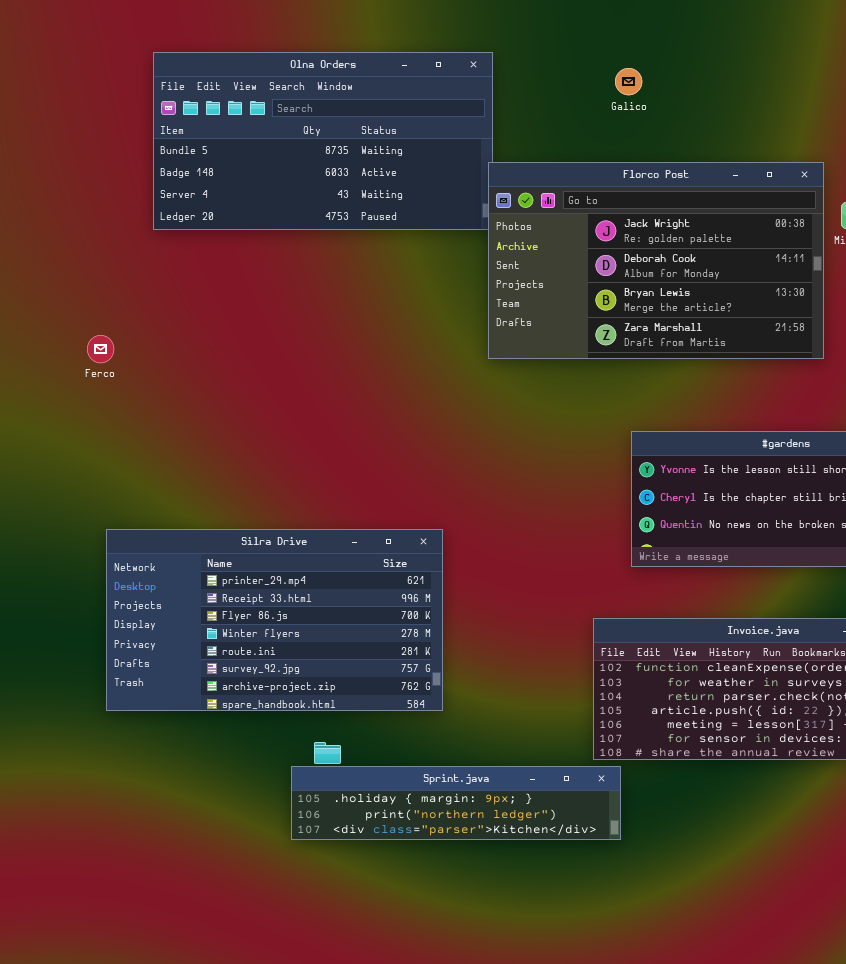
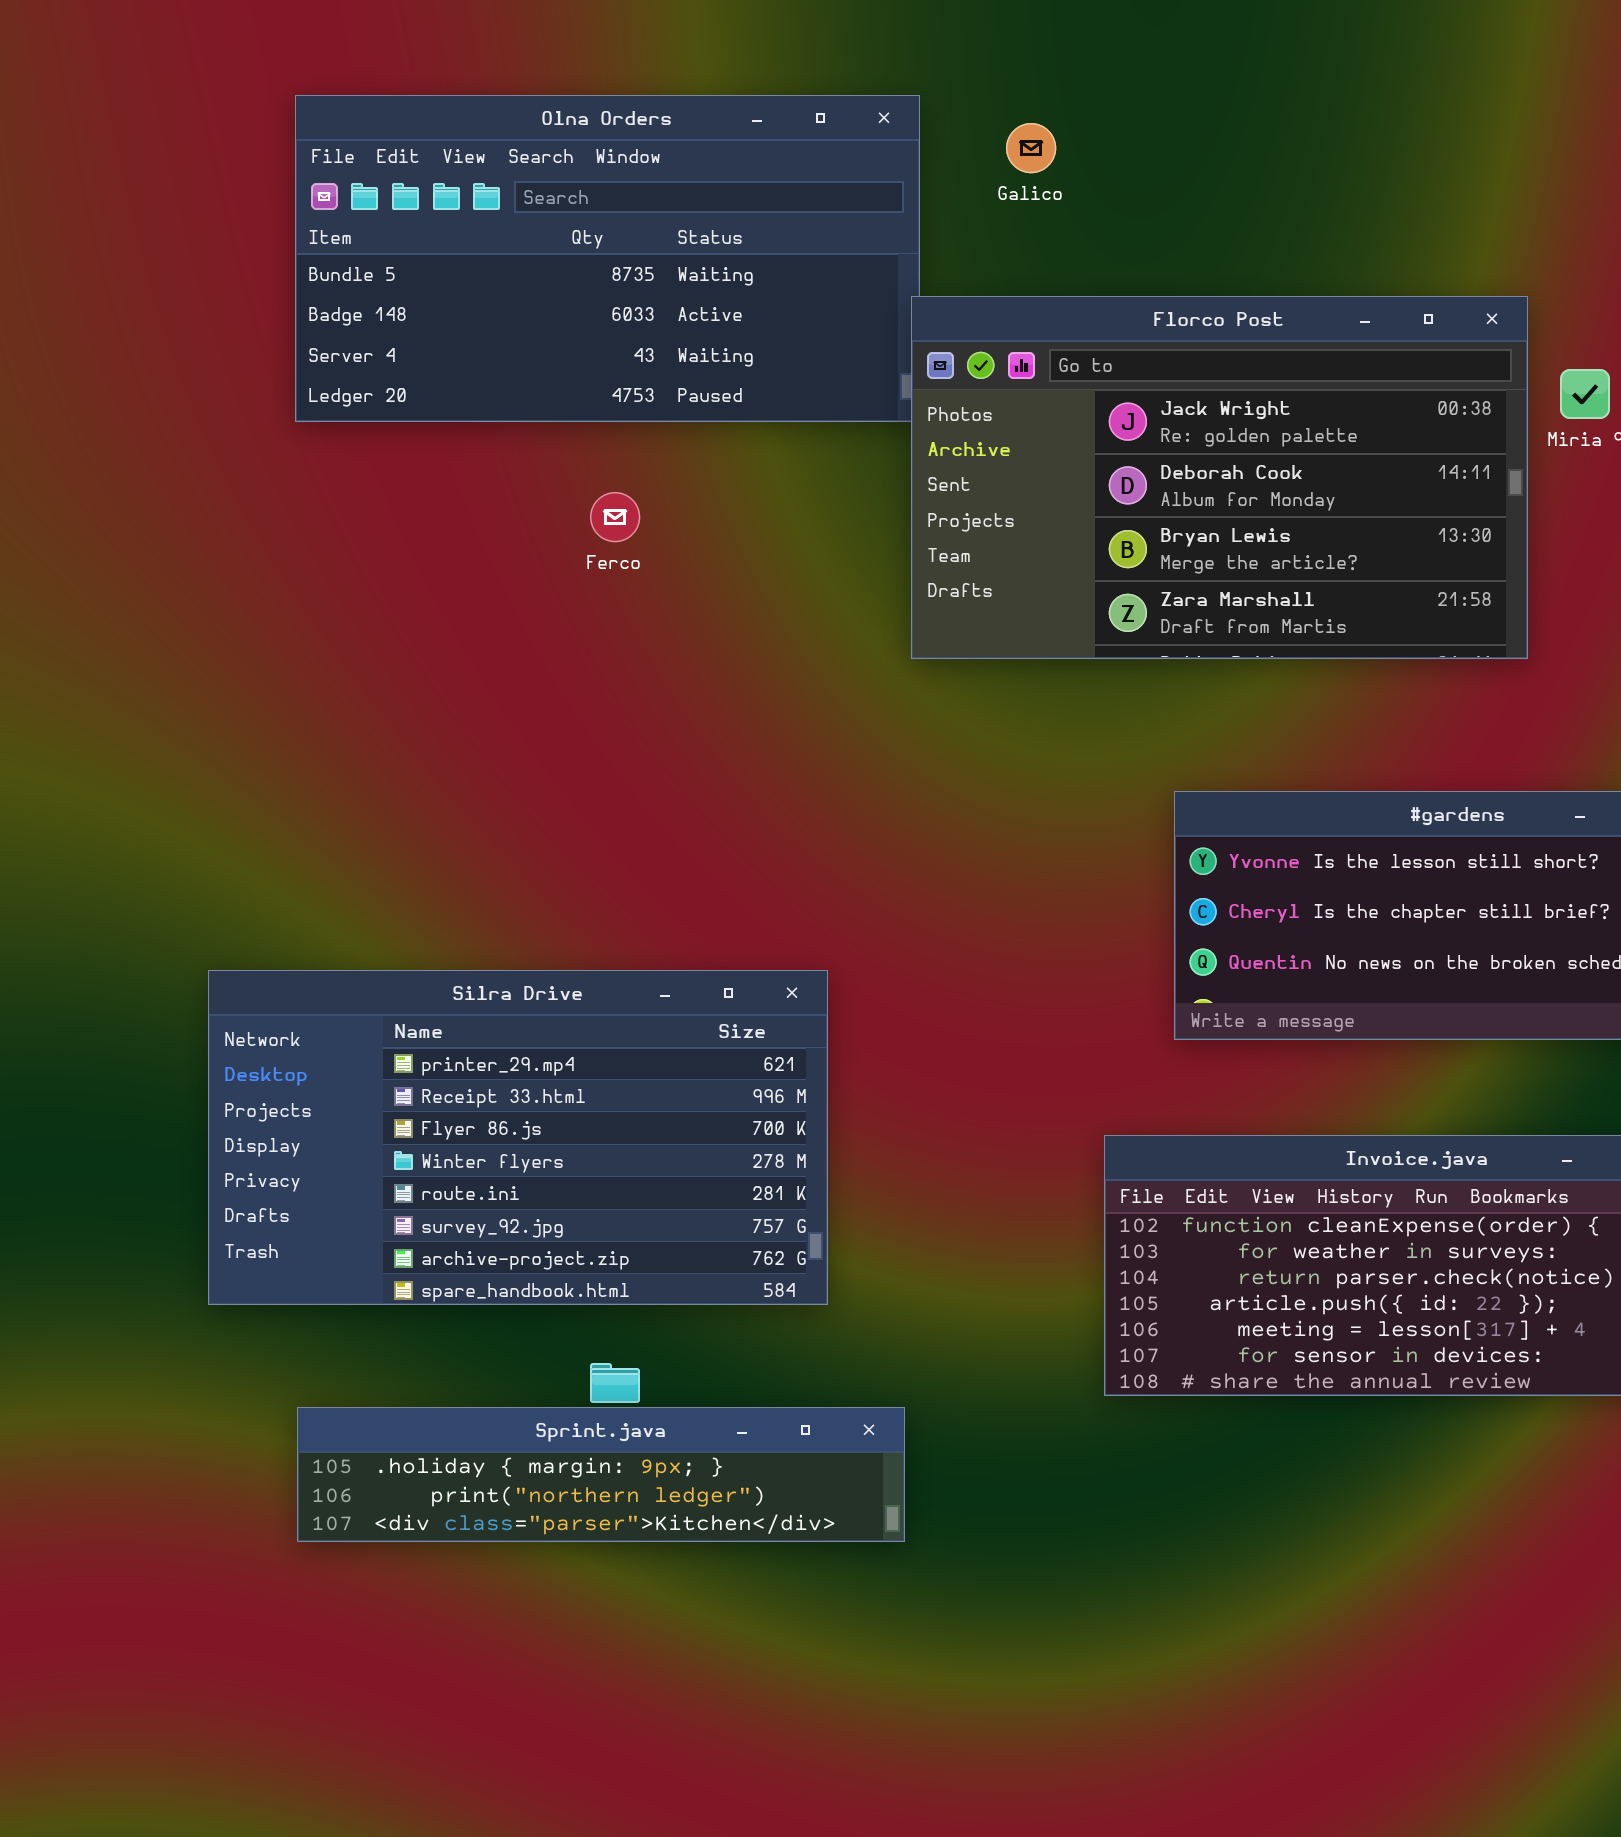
Galico: [615,68,642,95] -> [1006,123,1056,173], moved
Ferco: [87,335,114,363] -> [590,492,640,542], moved
Sprint.java: [291,766,621,840] -> [297,1407,905,1542], moved

